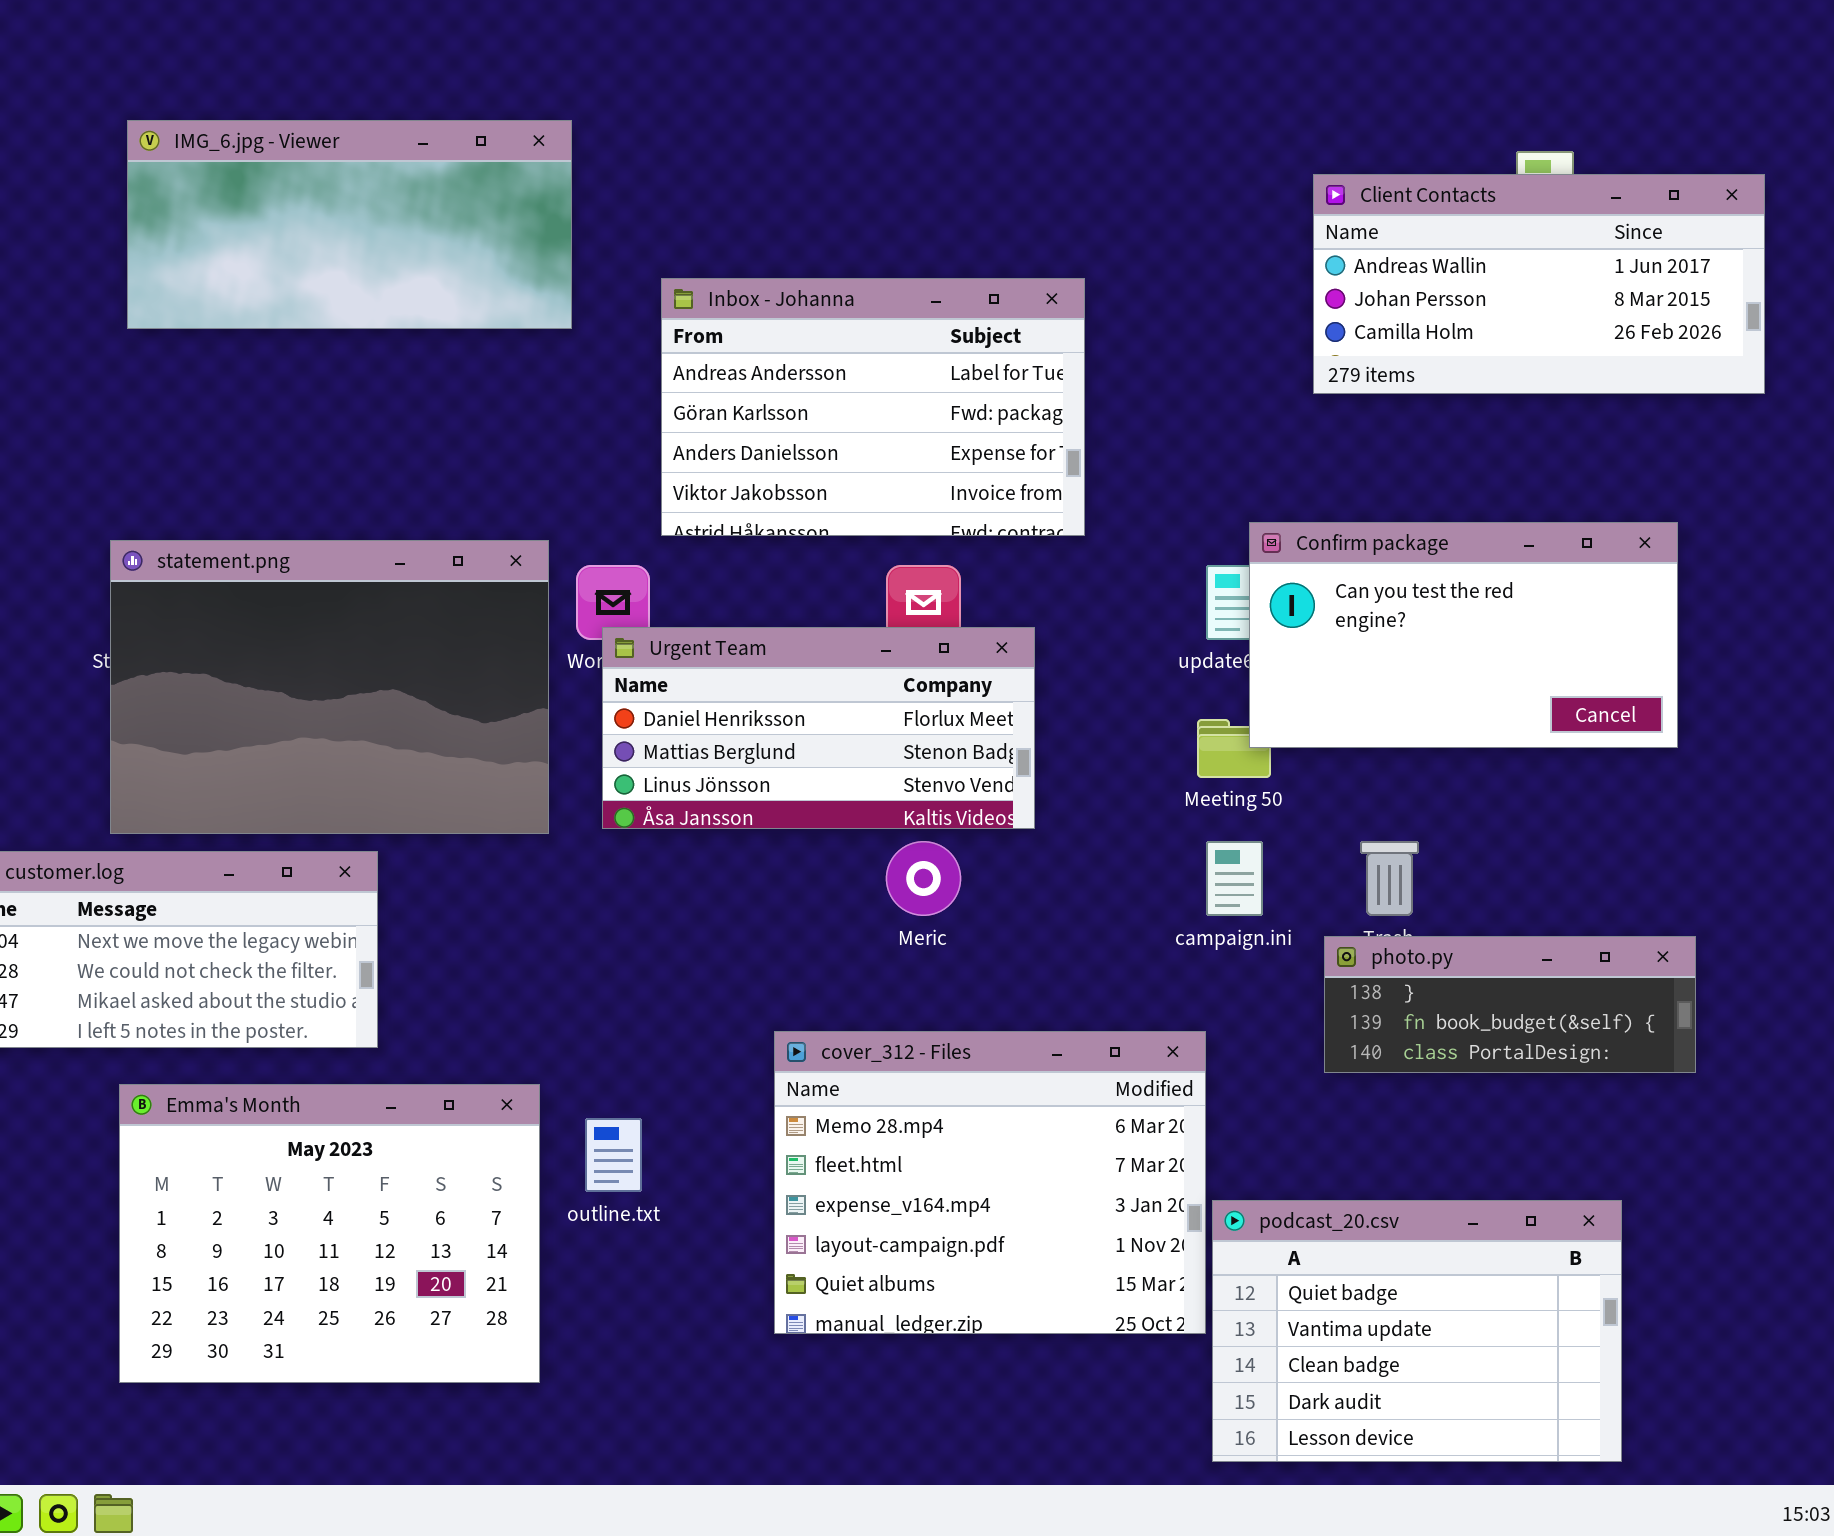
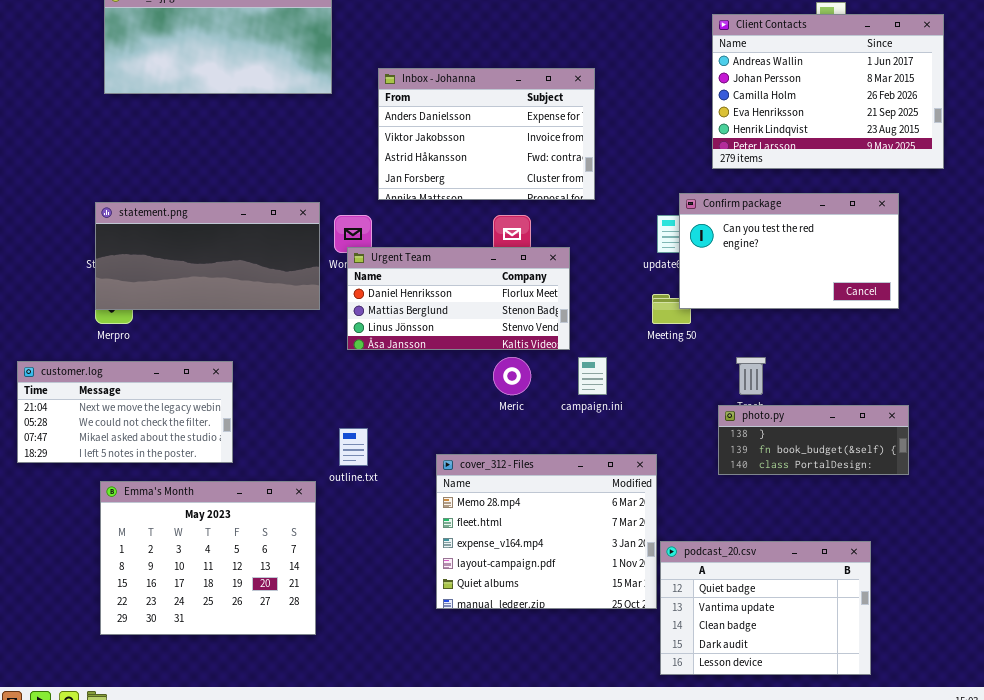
Client Contacts: [1313,174,1765,394] -> [712,14,944,169], resized
Inbox - Johanna: [661,278,1085,536] -> [378,68,595,200], scrolled down 2 rows
statement.png: [110,540,549,834] -> [95,202,320,310], resized
campaign.ini: [1206,841,1263,916] -> [578,357,607,395], moved
outline.txt: [585,1118,642,1192] -> [339,428,368,466], moved

